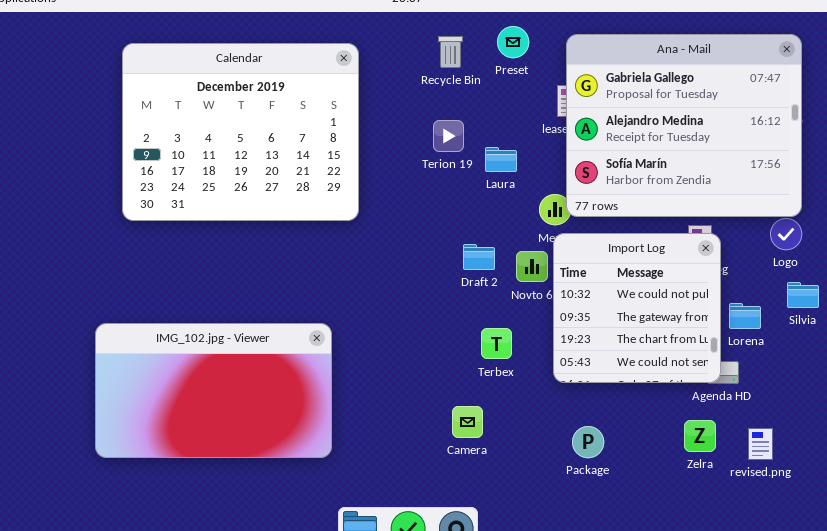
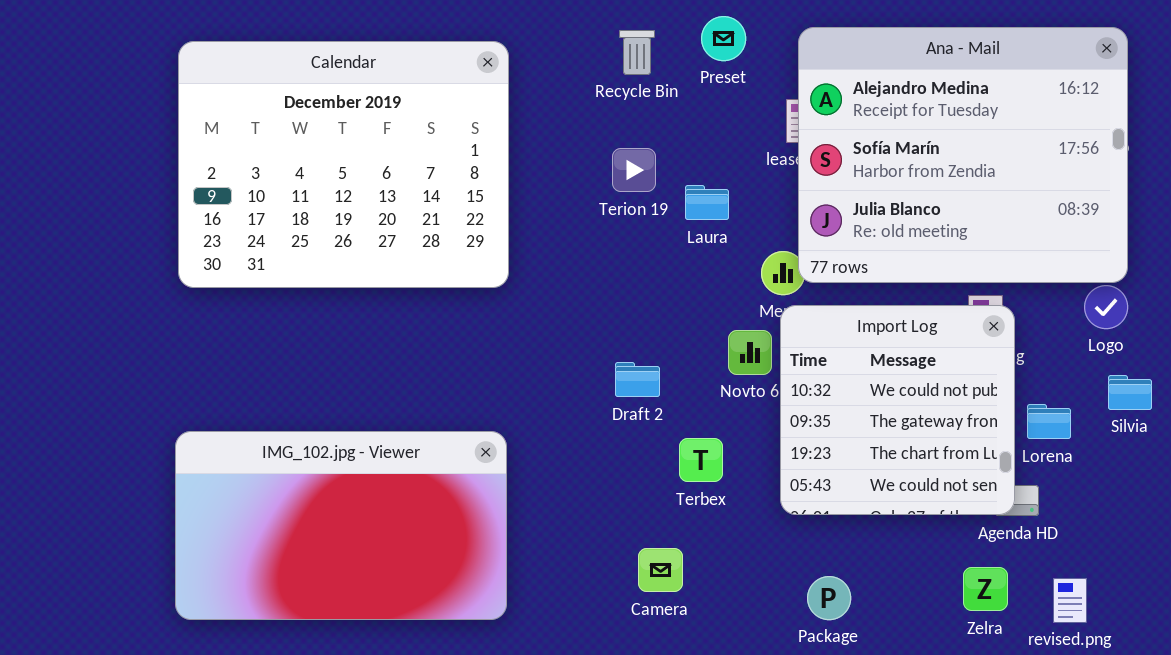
Ana - Mail: [566,34,802,217] -> [798,27,1128,283], scrolled down 1 row
Draft 2: [463,244,495,270] -> [615,362,660,397], moved
IMG_102.jpg - Viewer: [95,323,332,458] -> [175,431,507,620], moved

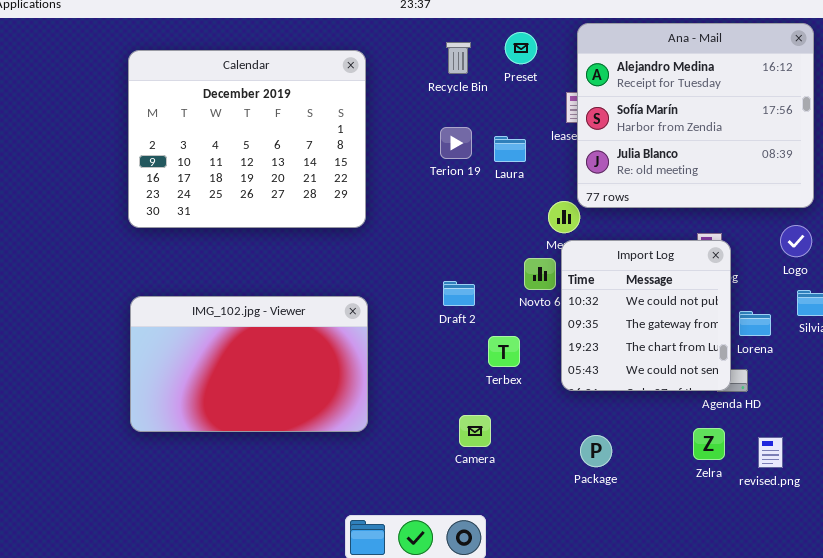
Ana - Mail: [798,27,1128,283] -> [577,23,814,208], moved
Laura: [685,185,729,220] -> [494,136,526,162], moved
IMG_102.jpg - Viewer: [175,431,507,620] -> [130,296,368,432], moved

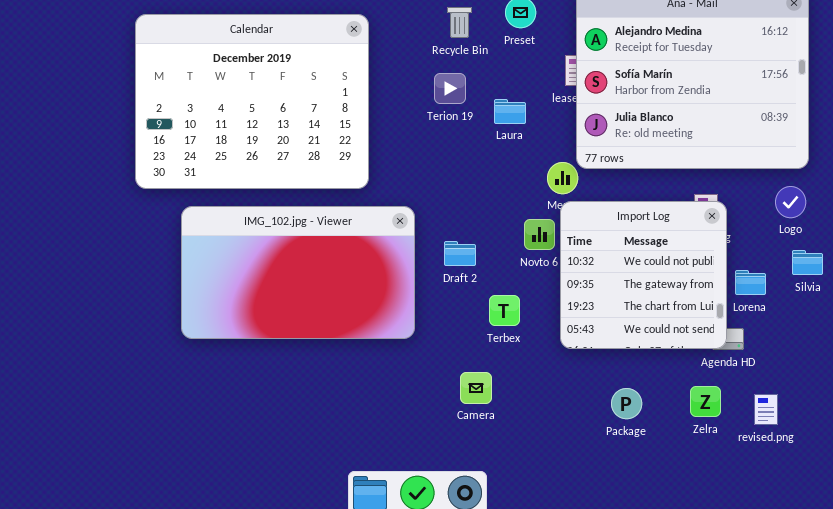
Terion 19: [440,127,472,159] -> [434,73,466,104], moved
IMG_102.jpg - Viewer: [130,296,368,432] -> [181,206,415,339], moved
Package: [580,435,612,467] -> [611,388,642,419], moved

